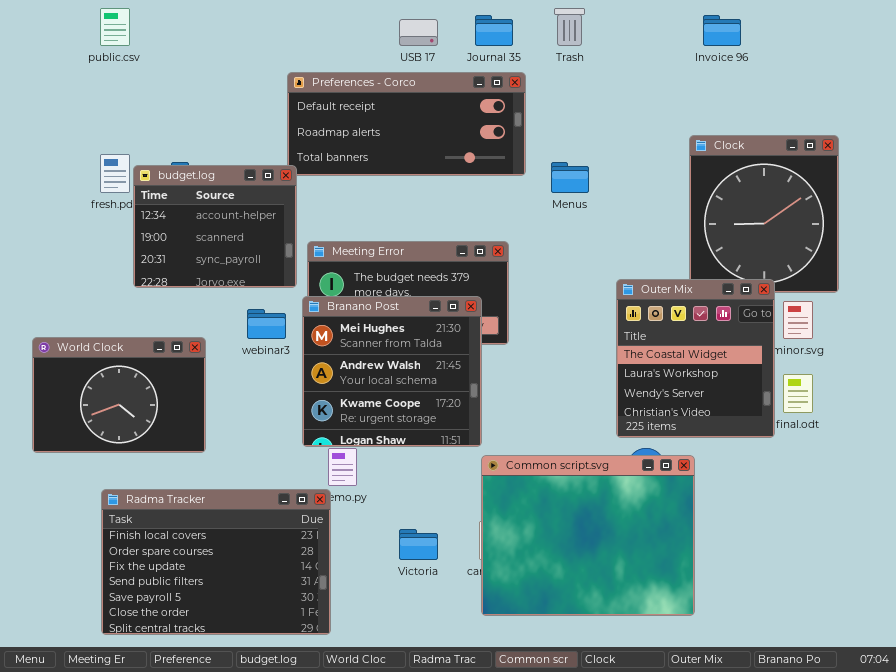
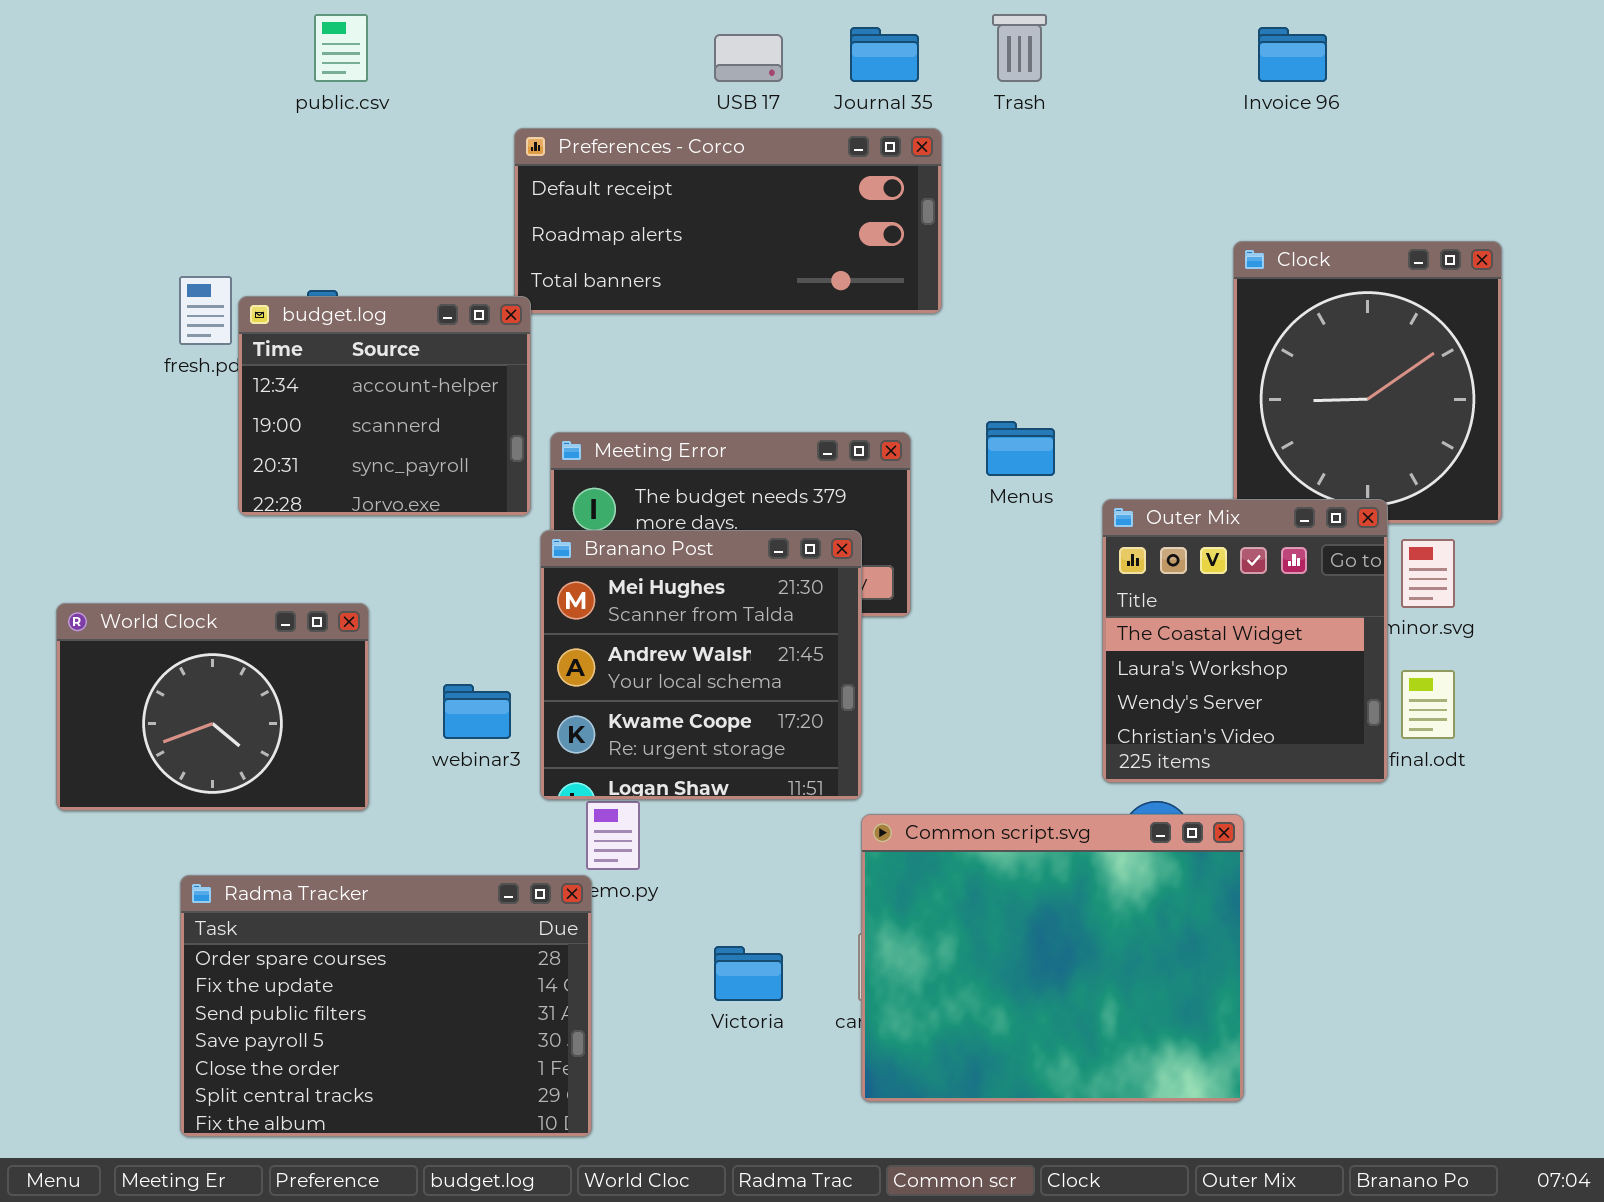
public.csv: [100,8,130,46] -> [314,14,368,82], moved
Menus: [551,162,589,193] -> [986,421,1055,476], moved
webinar3: [247,309,286,339] -> [443,684,511,739], moved
Radma Tracker: [101,489,331,635] -> [180,875,592,1137], scrolled down 1 row

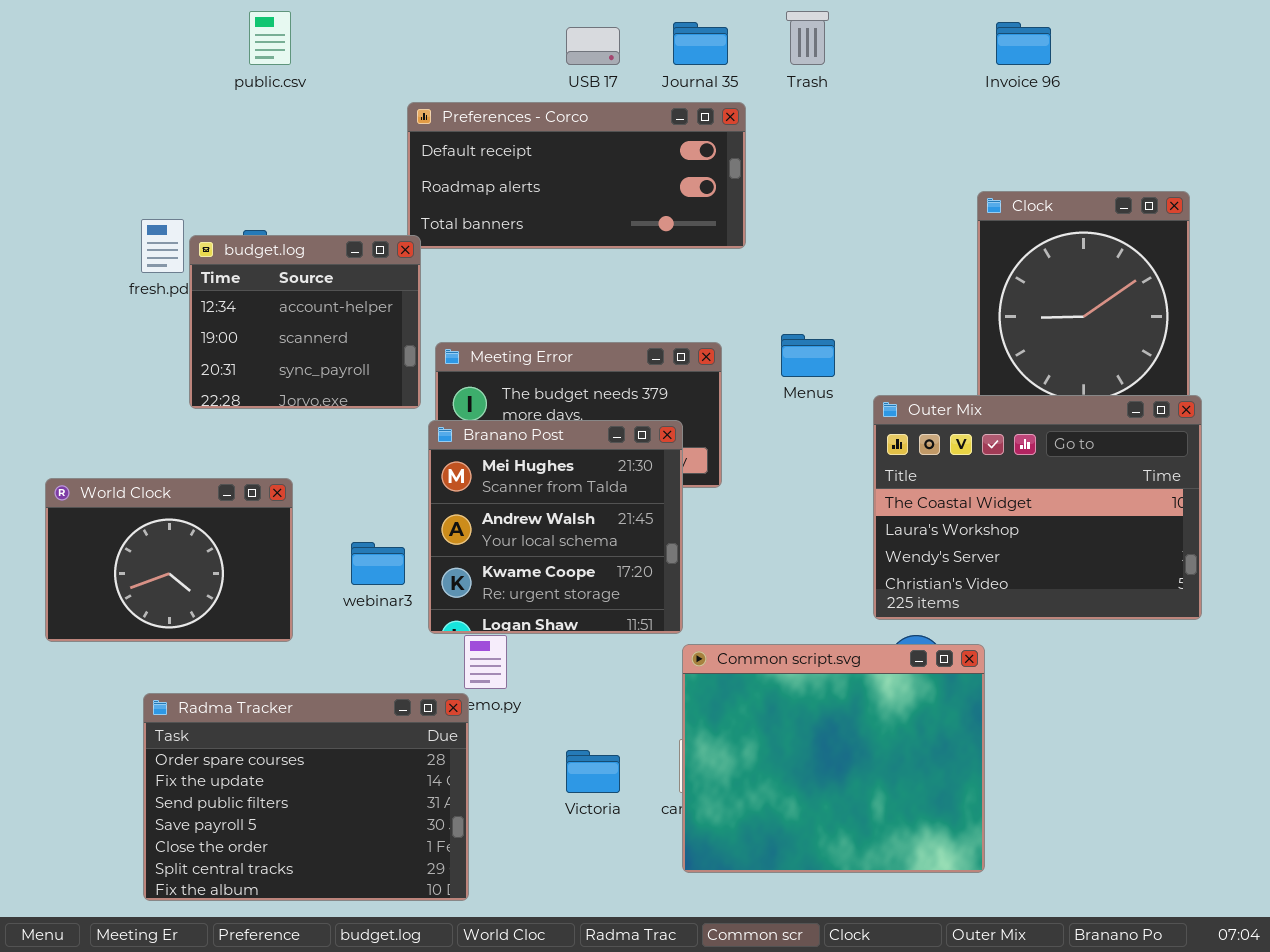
Outer Mix: [1102,499,1388,783] -> [873,395,1202,620], resized

